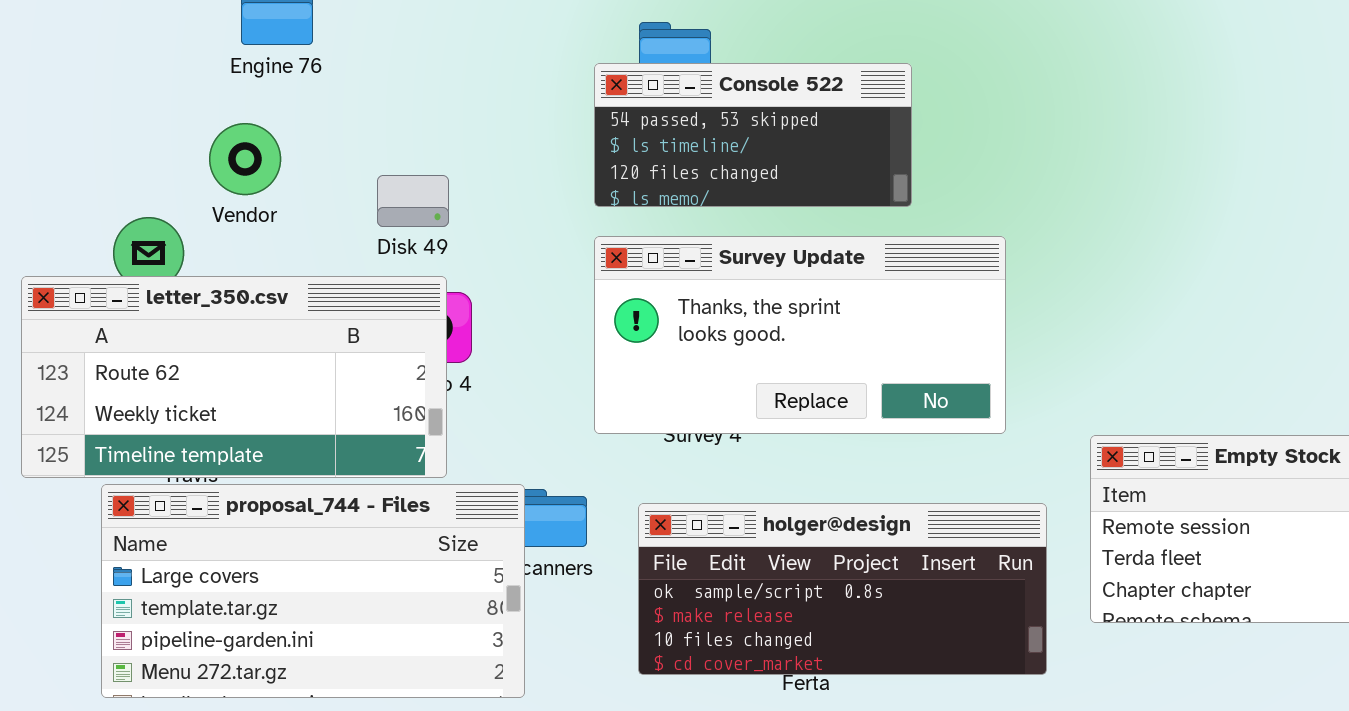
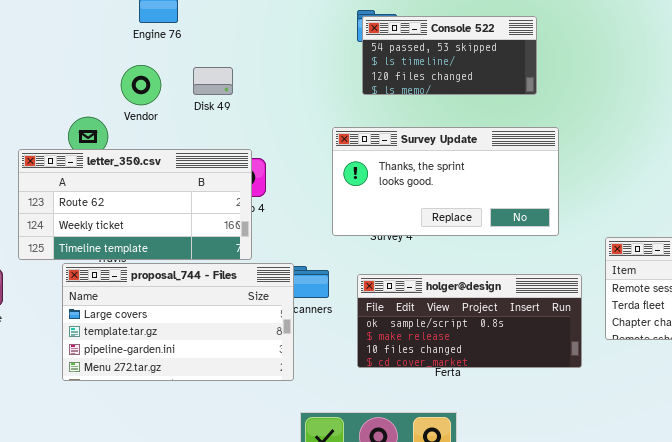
Console 522: [594,63,912,207] -> [362,16,537,95], moved
Disk 49: [377,175,449,227] -> [193,67,233,95], moved

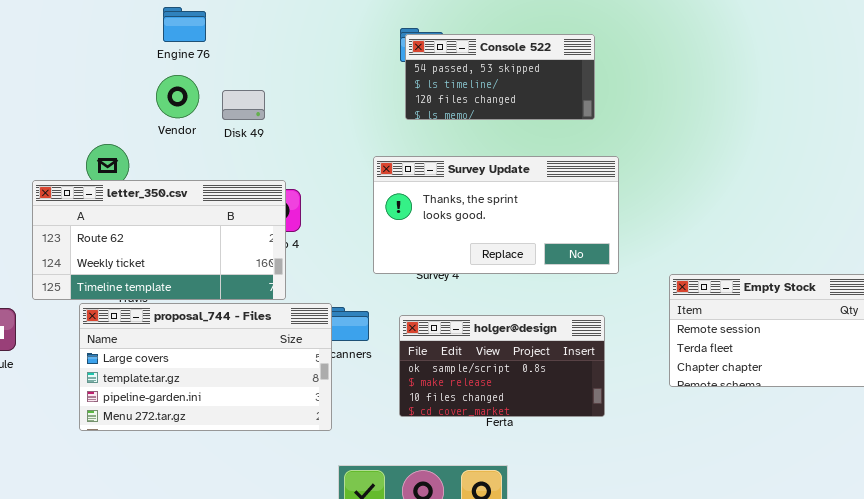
Vendor: [121,65,161,105] -> [156,75,199,118], moved
holger@design: [357,274,582,368] -> [399,315,605,417], resized

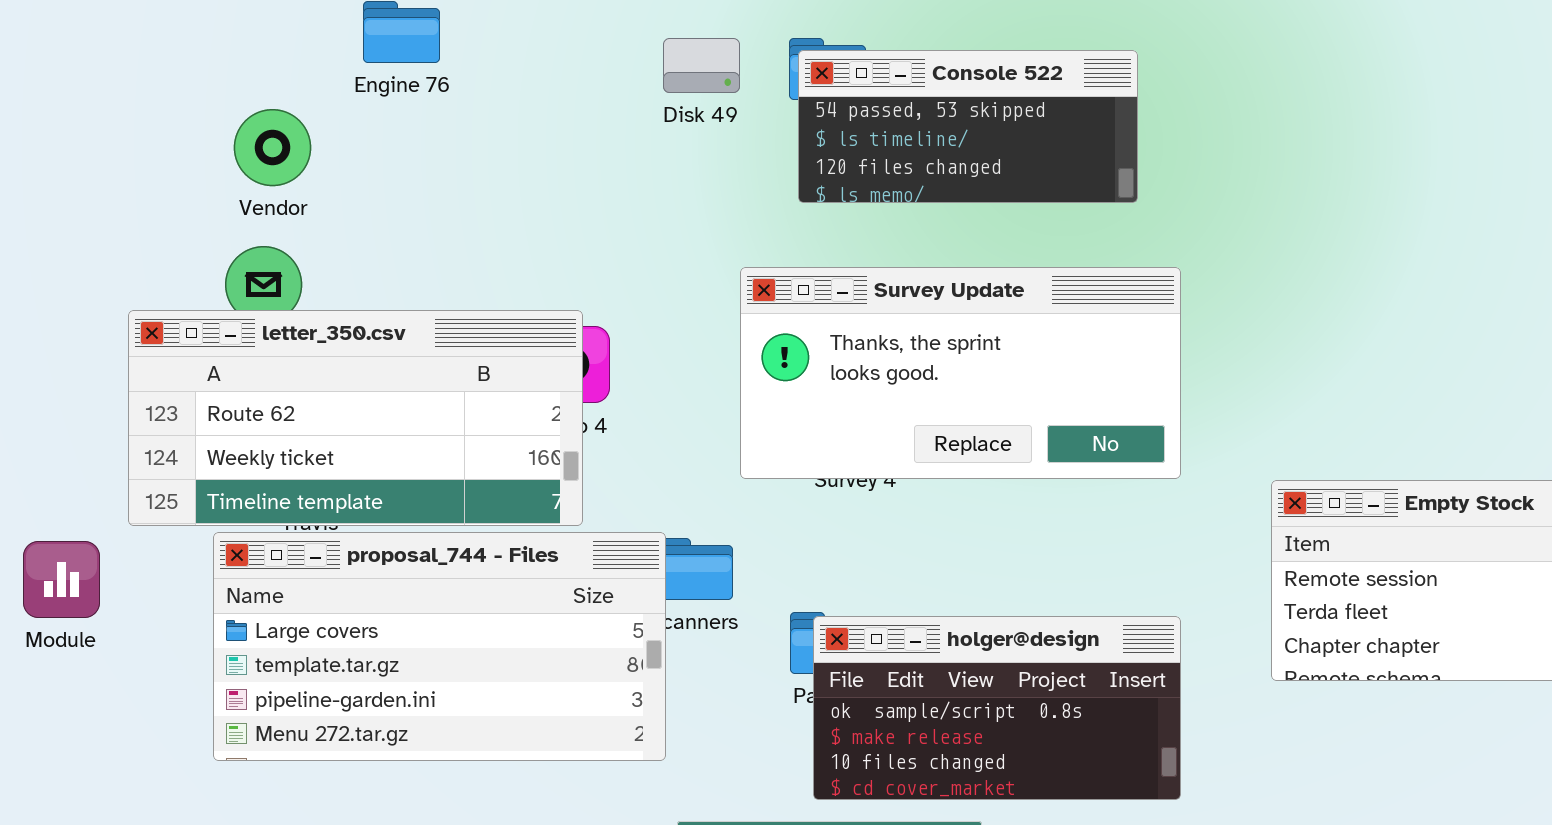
Vendor: [156,75,199,118] -> [234,109,311,186], moved
Disk 49: [222,90,265,120] -> [663,38,740,93], moved
holger@design: [399,315,605,417] -> [813,616,1181,800], moved

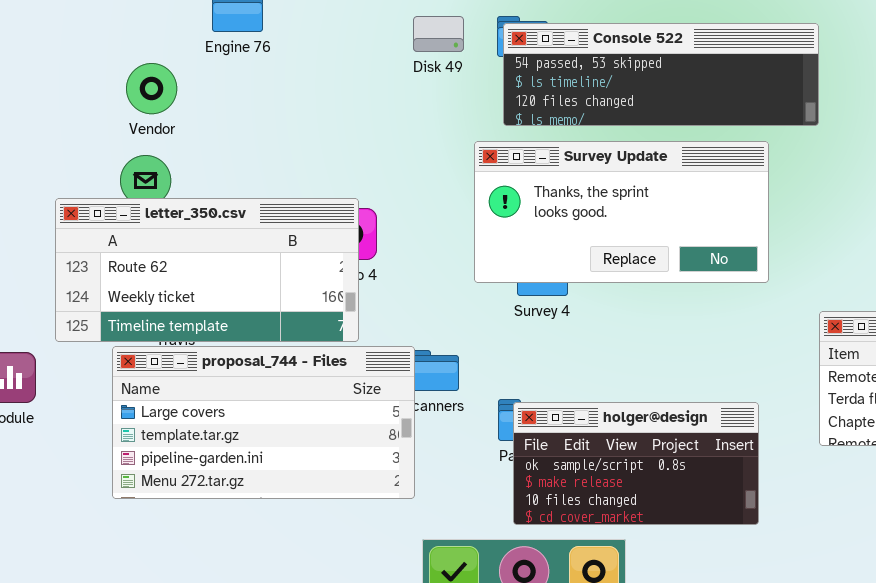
Console 522: [798,50,1138,203] -> [503,23,819,126], resized
Survey Update: [740,267,1181,479] -> [474,141,769,283], moved

